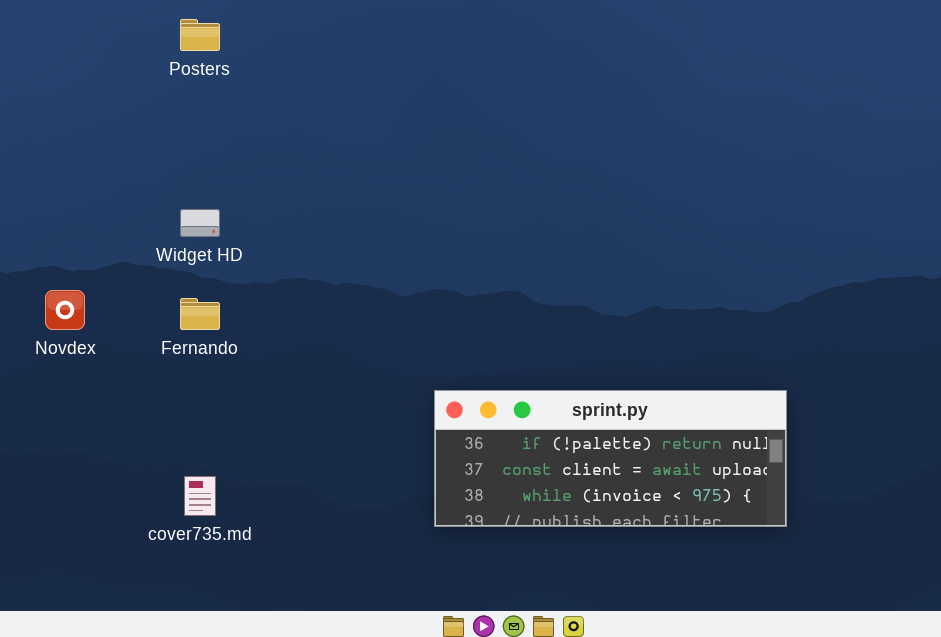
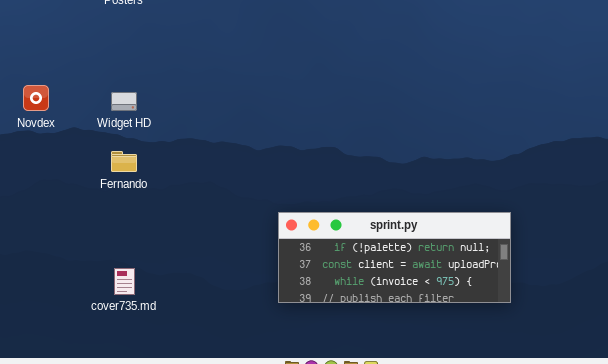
Novdex: [45,290,85,330] -> [23,85,49,111], moved

